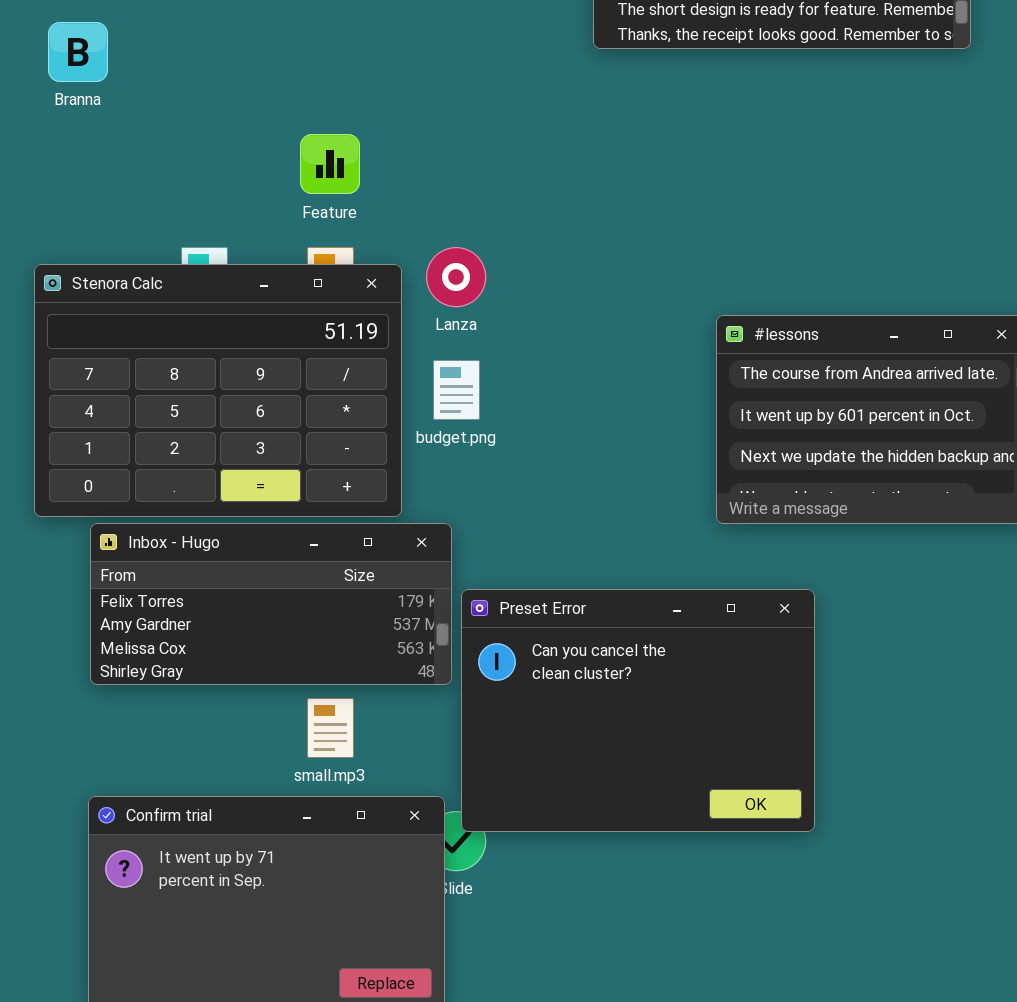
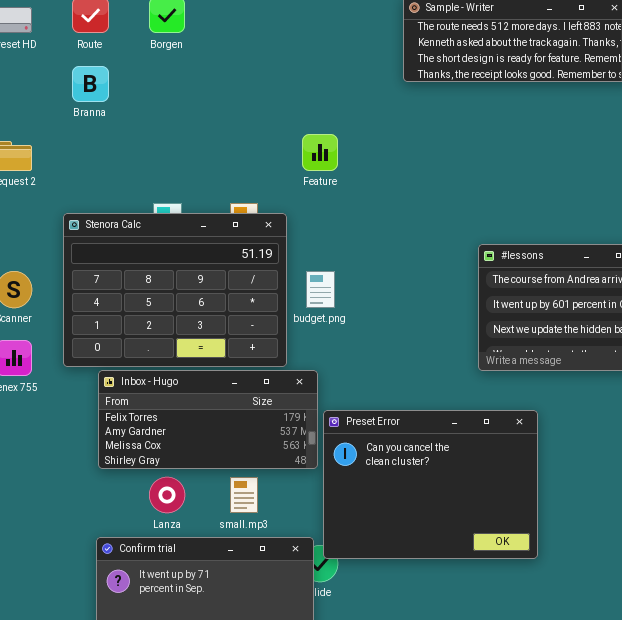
Feature: [300,134,360,194] -> [302,134,338,171], moved
Lanza: [426,247,486,307] -> [149,477,185,513], moved

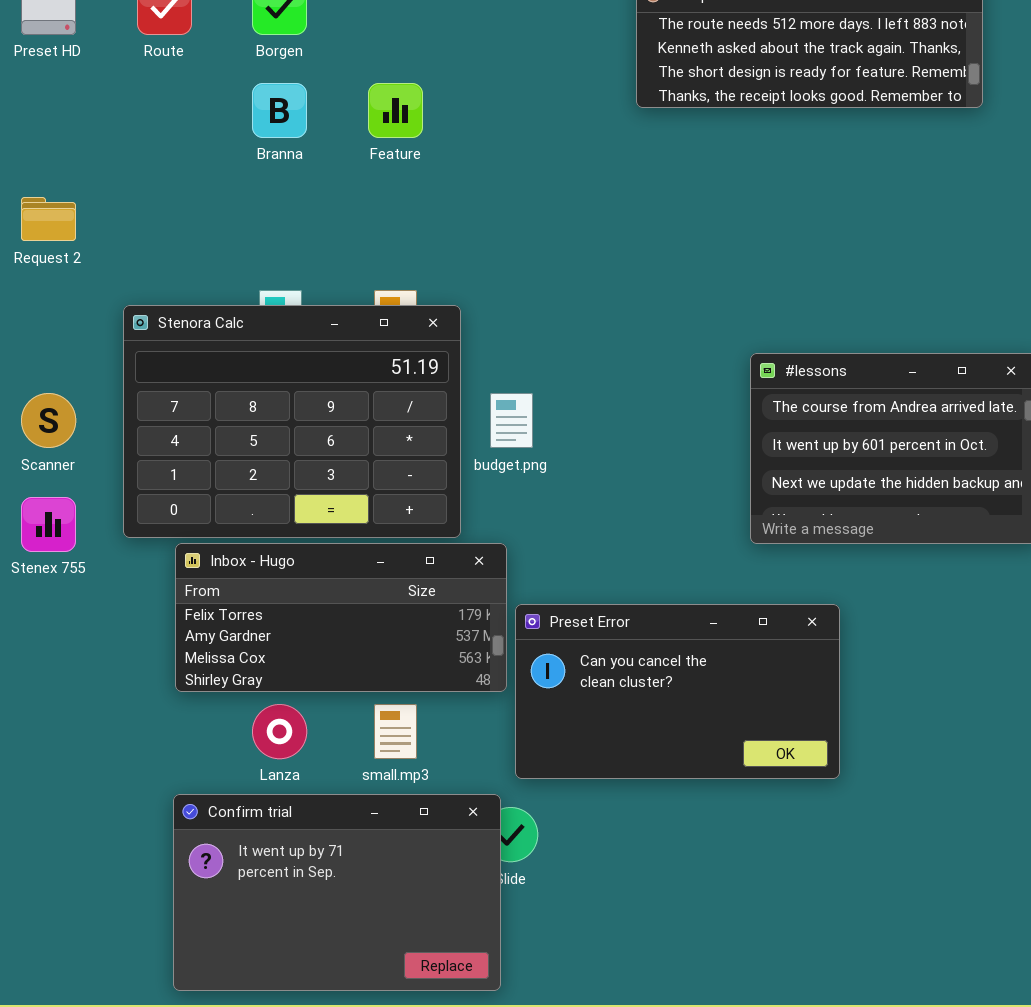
Branna: [72,66,109,102] -> [252,83,307,138], moved
Feature: [302,134,338,171] -> [368,83,423,138], moved
Preset Error: [323,410,538,559] -> [515,604,840,779], resized

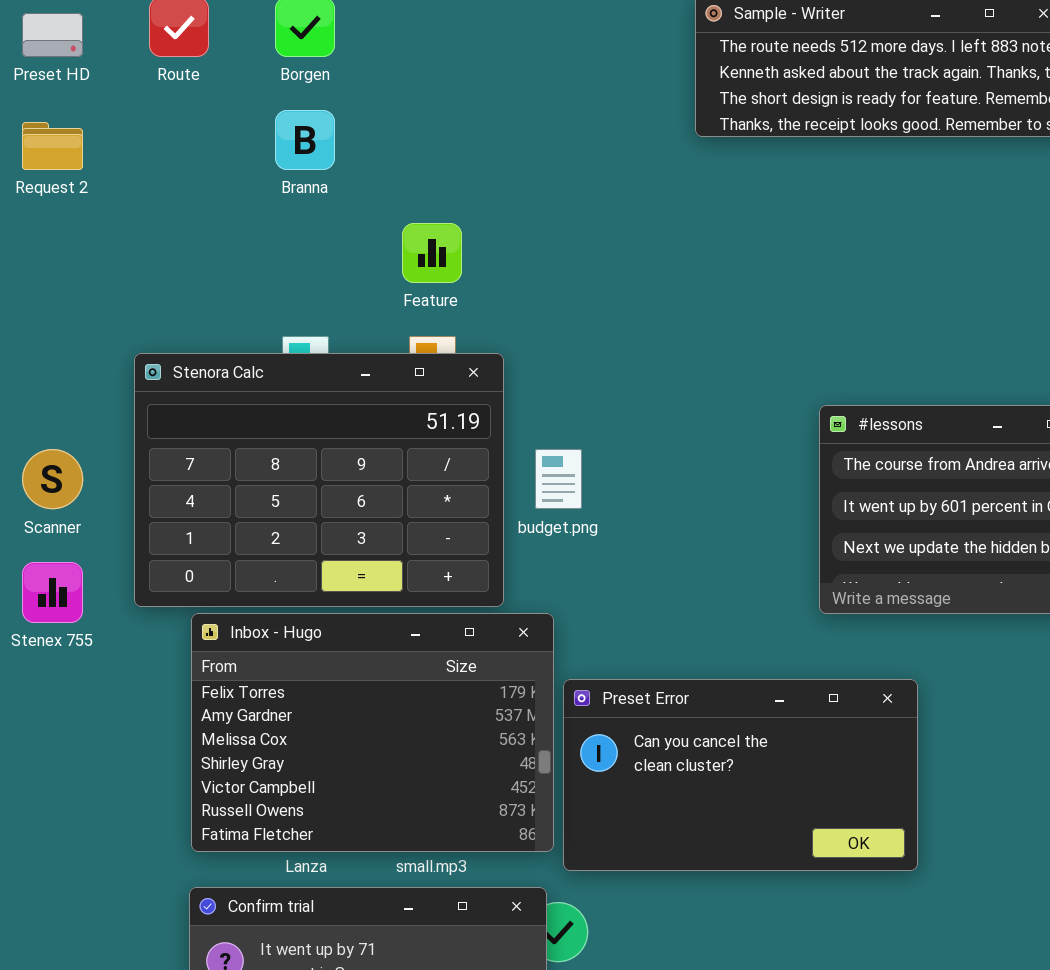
Feature: [368,83,423,138] -> [402,223,462,283], moved
Request 2: [21,197,76,241] -> [22,122,83,170], moved
Inbox - Hugo: [175,543,507,692] -> [191,613,554,852], resized

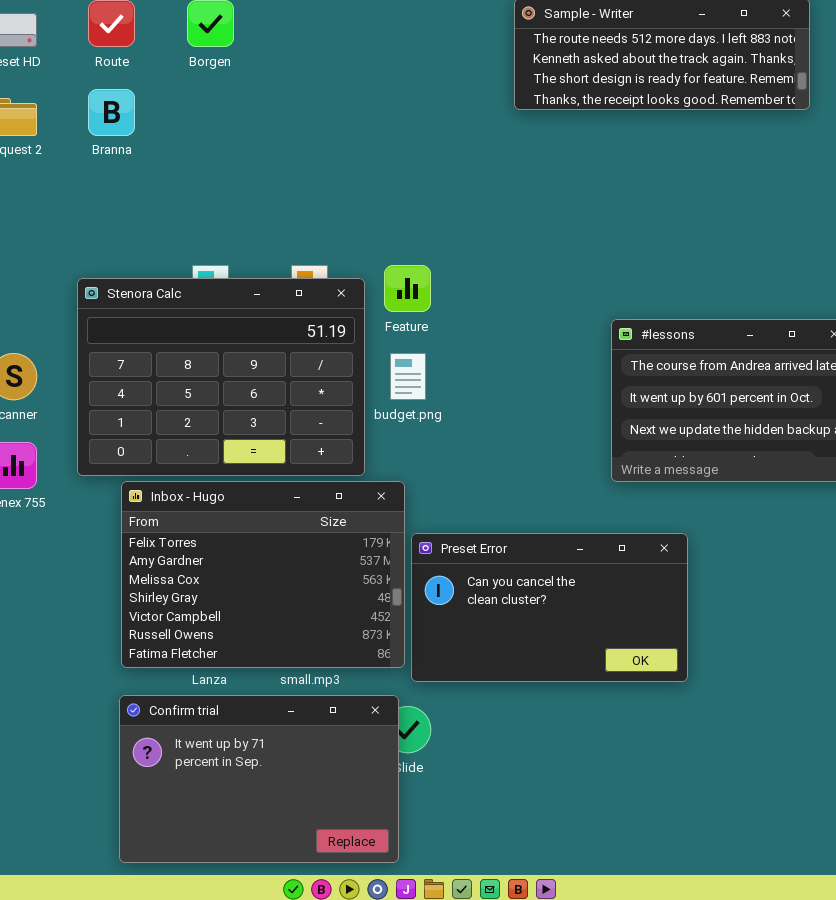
Branna: [275,110,335,170] -> [88,89,135,136], moved
Feature: [402,223,462,283] -> [384,265,431,312], moved

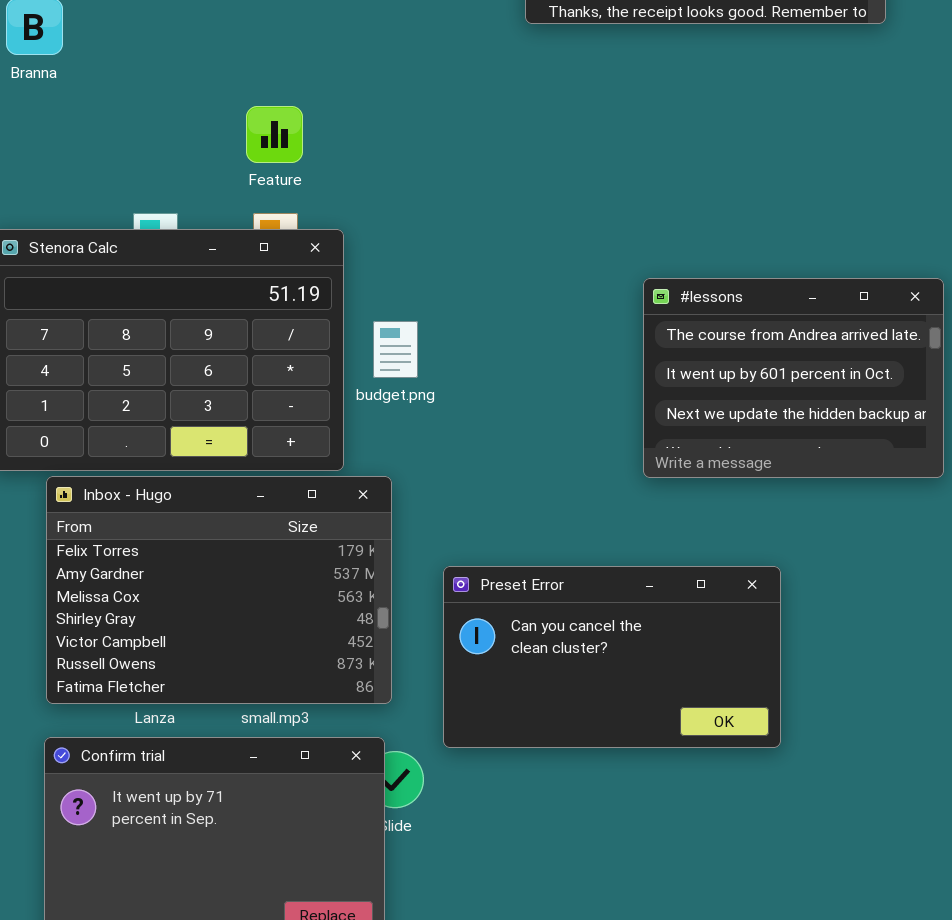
Feature: [384,265,431,312] -> [246,106,303,163], moved
Preset Error: [411,533,688,682] -> [443,566,781,748], moved

